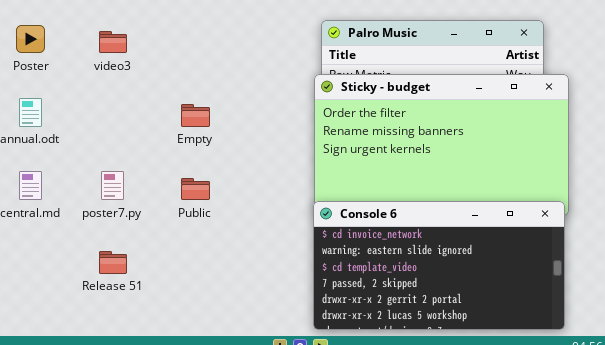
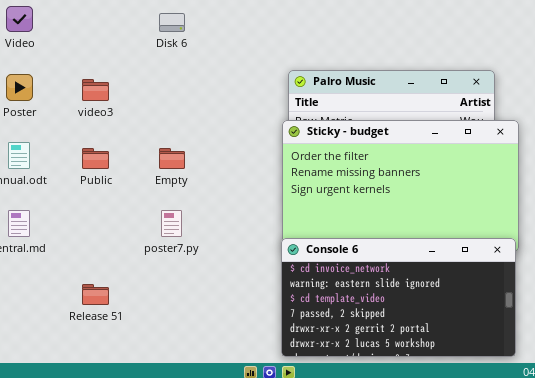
poster7.py: [101,171,124,200] -> [161,210,182,237], moved
Public: [181,178,210,200] -> [82,148,109,169], moved

